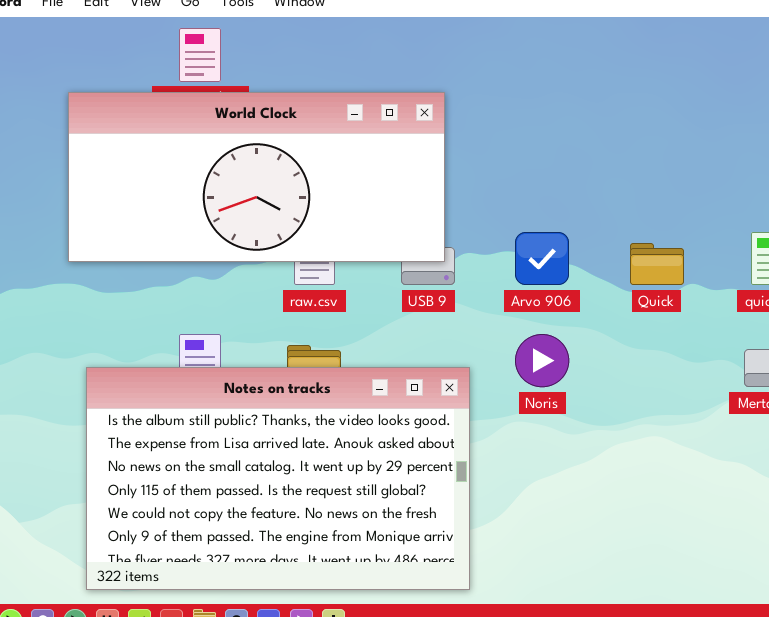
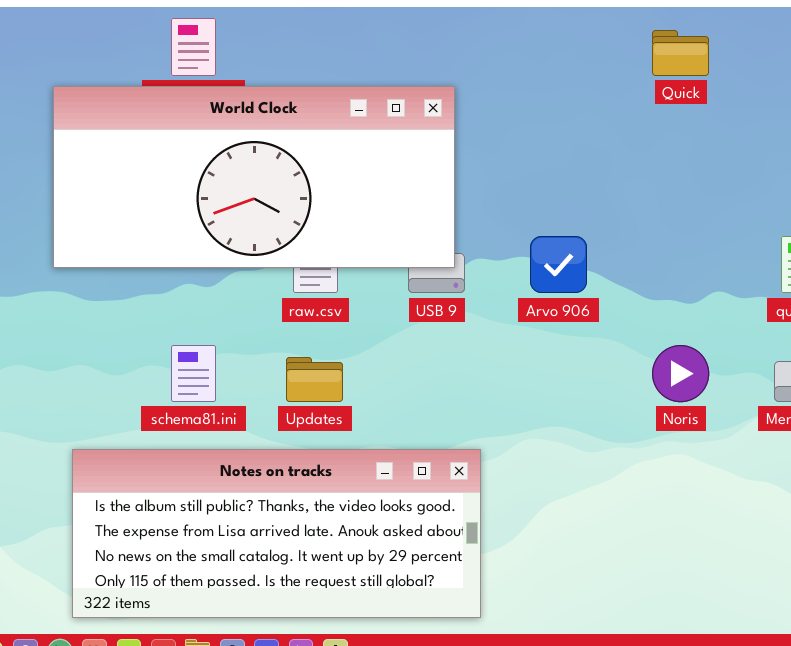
Quick: [630,243,684,285] -> [652,30,709,76], moved
Noris: [515,334,569,387] -> [652,345,709,402], moved
Notes on tracks: [86,367,470,590] -> [72,449,481,618], resized

